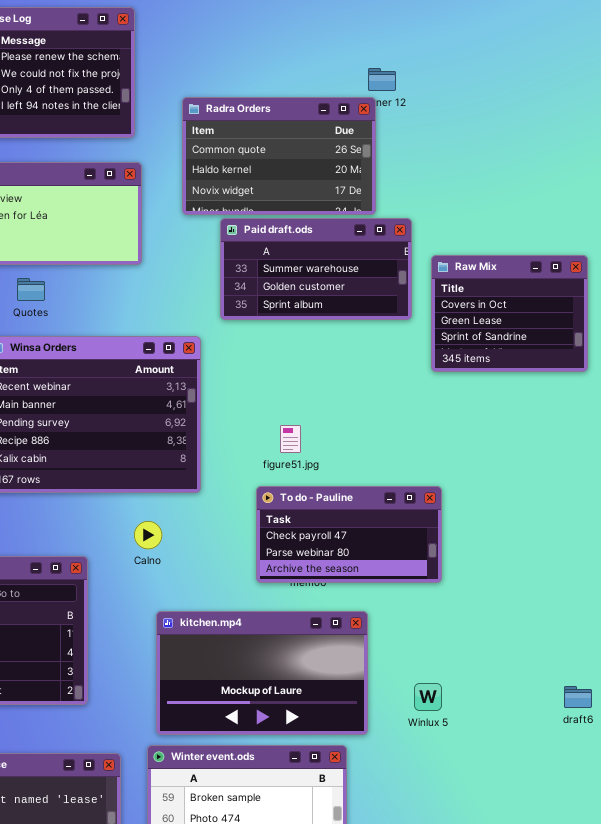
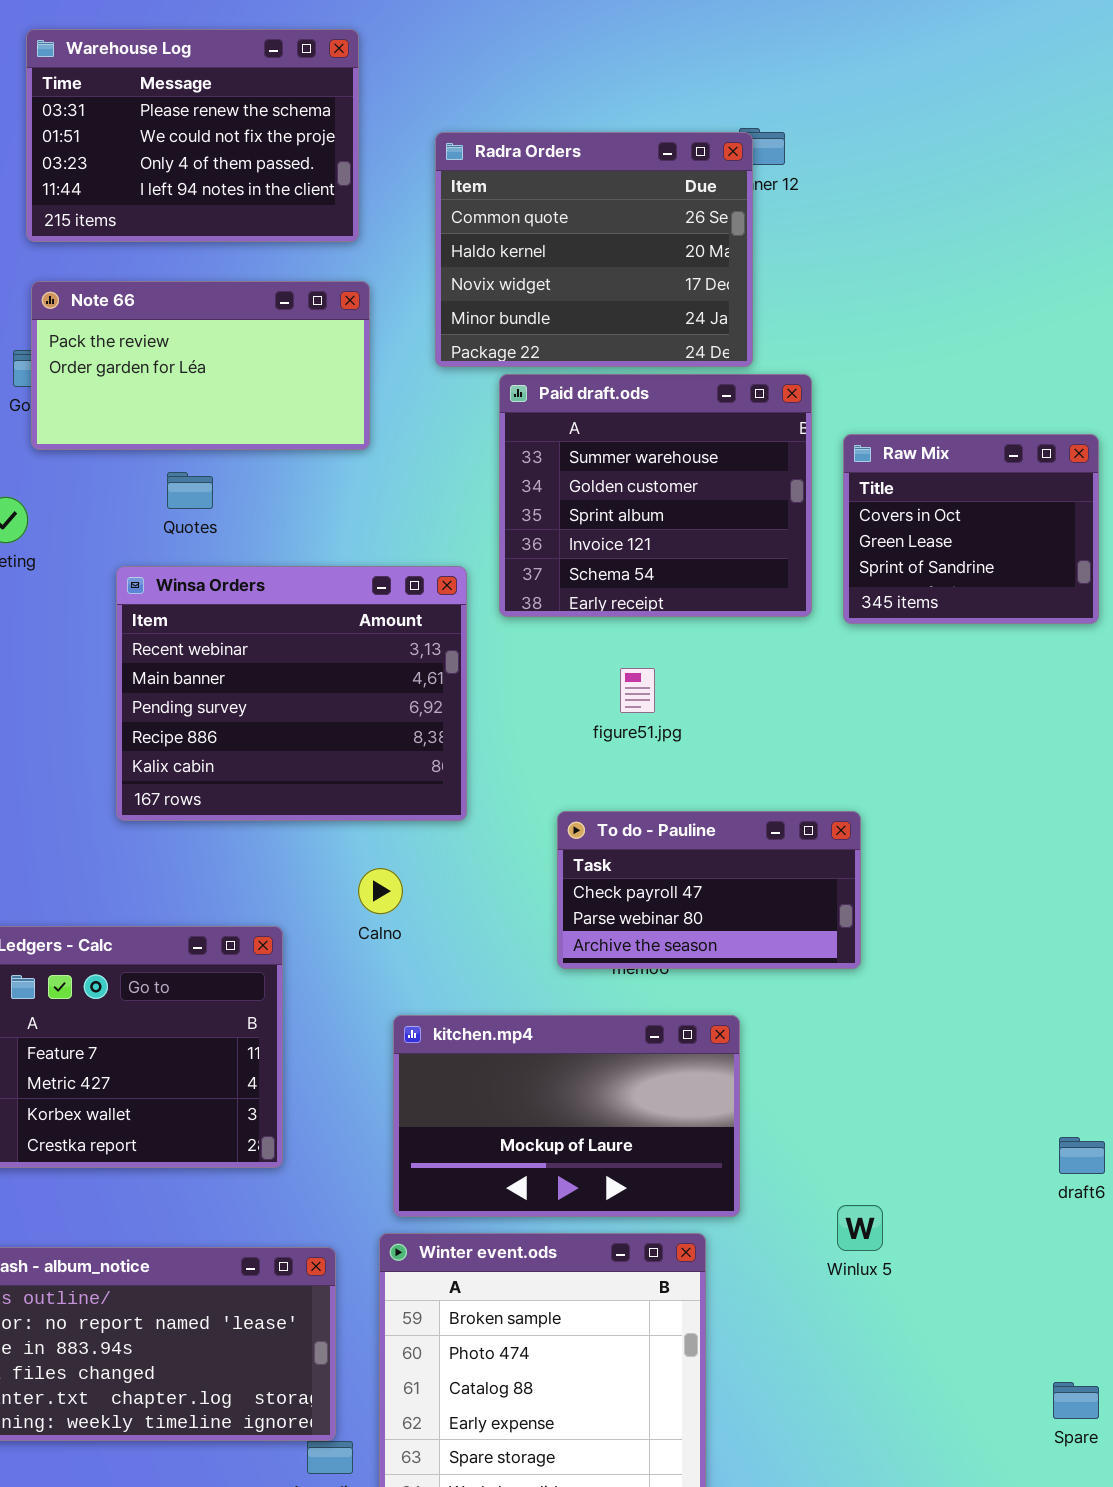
Radra Orders: [182,97,376,215] -> [435,132,753,367], resized
Paid draft.ods: [220,218,412,320] -> [499,374,812,617], resized
figure51.jpg: [280,425,301,453] -> [620,668,655,713], moved
Winlux 5: [414,683,442,711] -> [837,1205,883,1251], moved

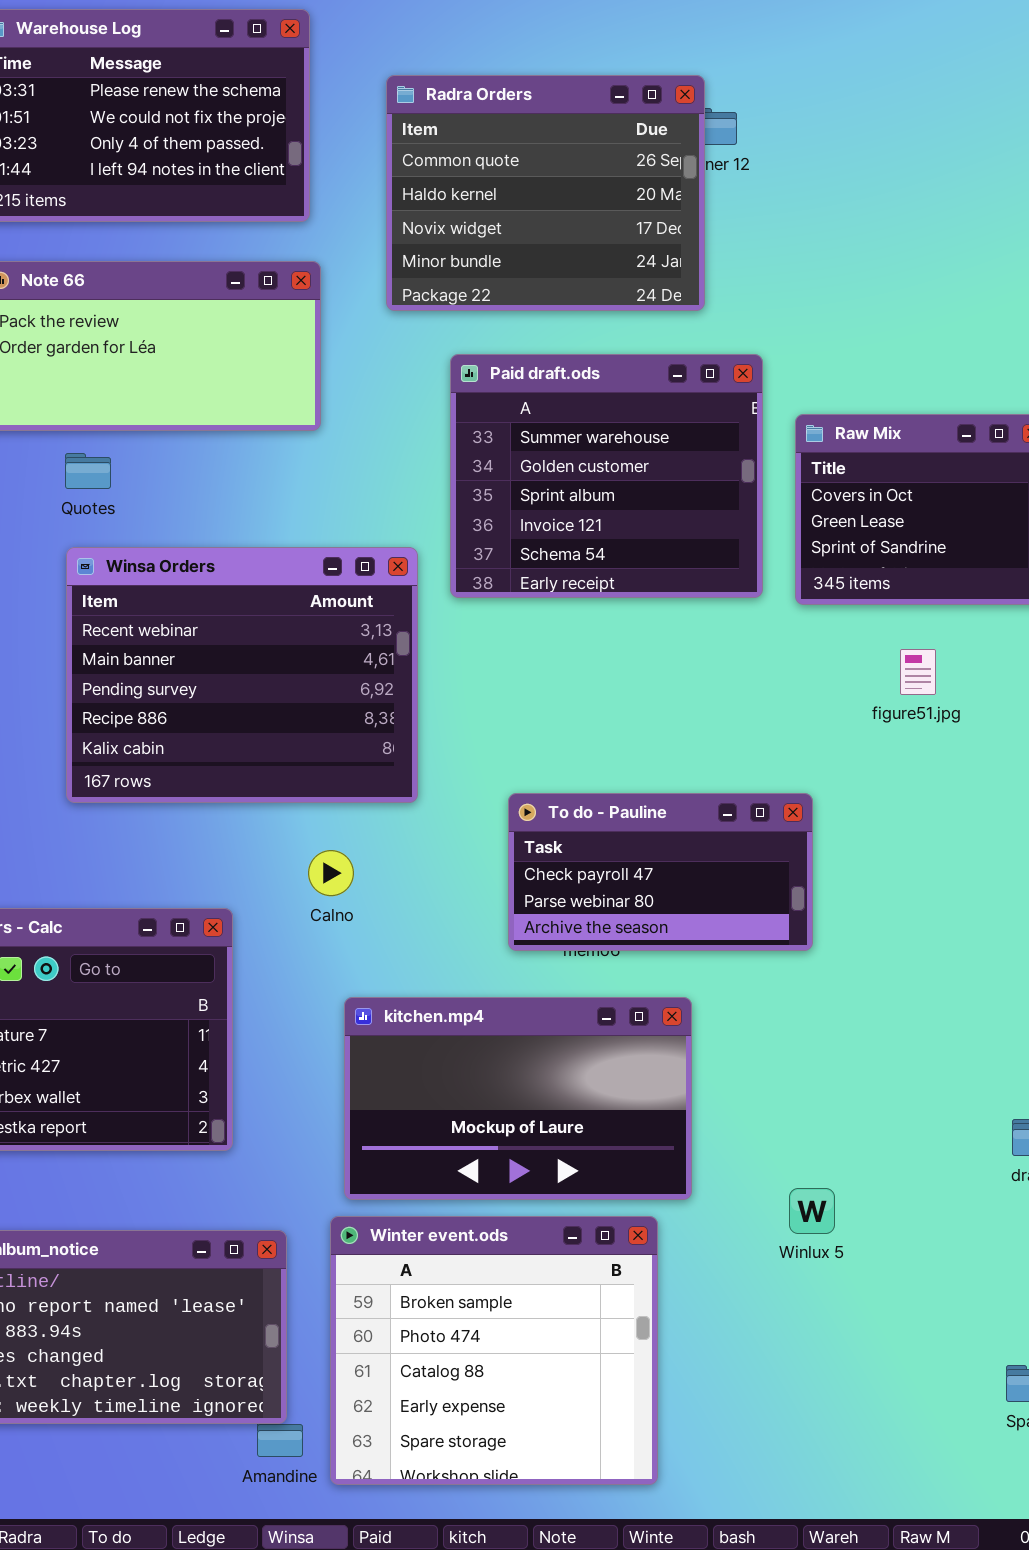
Radra Orders: [435,132,753,367] -> [386,75,705,311], moved
Quotes: [167,472,213,509] -> [65,453,111,489], moved
figure51.jpg: [620,668,655,713] -> [900,649,936,695], moved

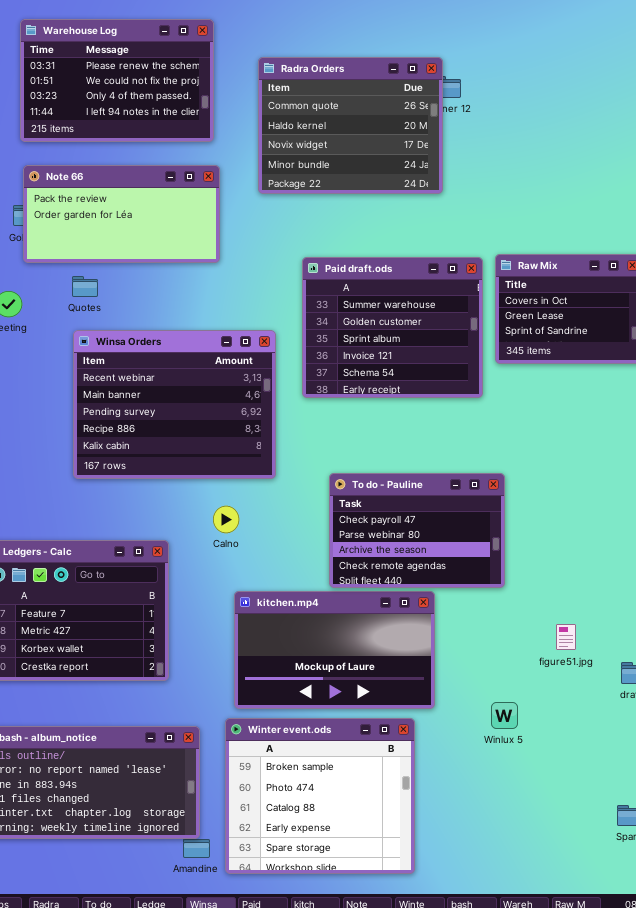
Paid draft.ods: [450,354,763,598] -> [302,257,483,398], moved
figure51.jpg: [900,649,936,695] -> [556,624,576,650], moved
To do - Pauline: [508,793,813,951] -> [329,473,505,588], resized

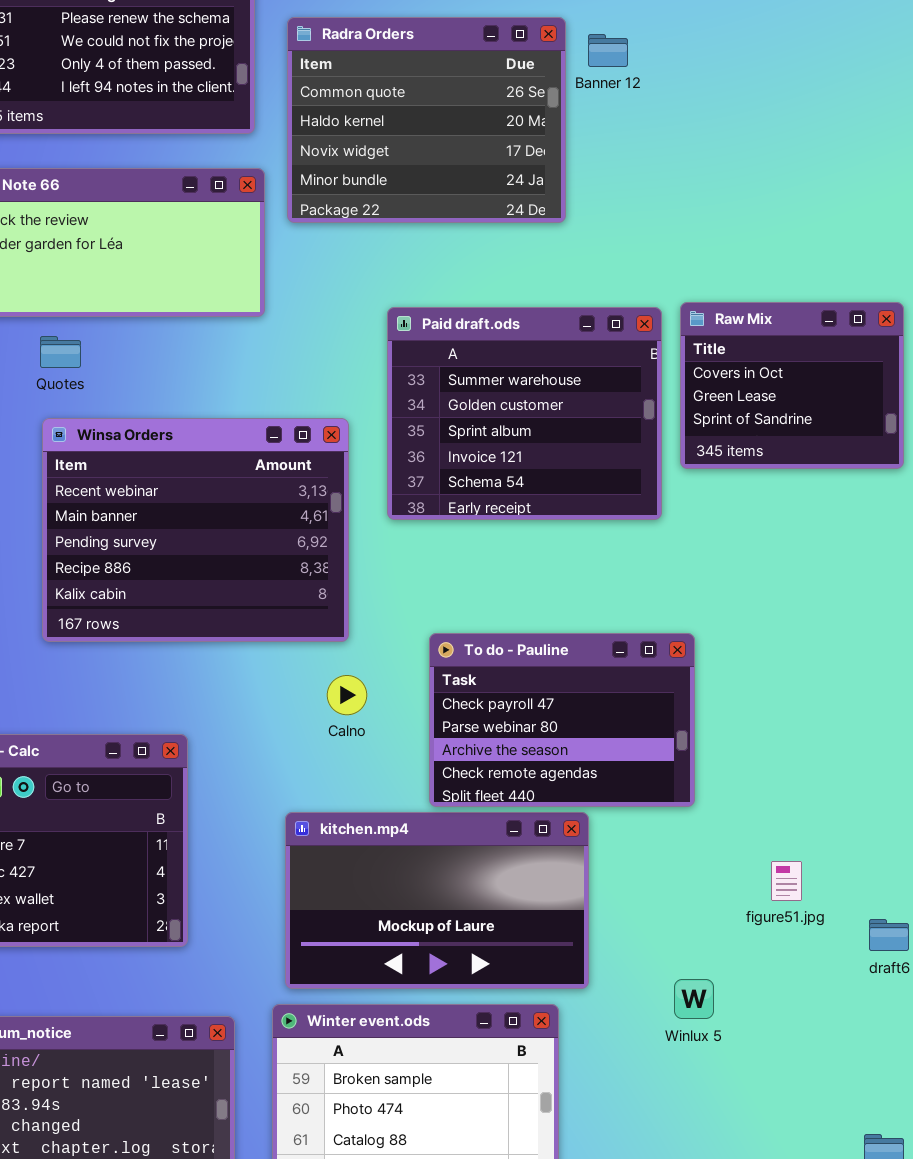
Radra Orders: [258,57,443,194] -> [287,17,566,223], moved
Calno: [213,506,239,533] -> [327,675,367,715], moved

